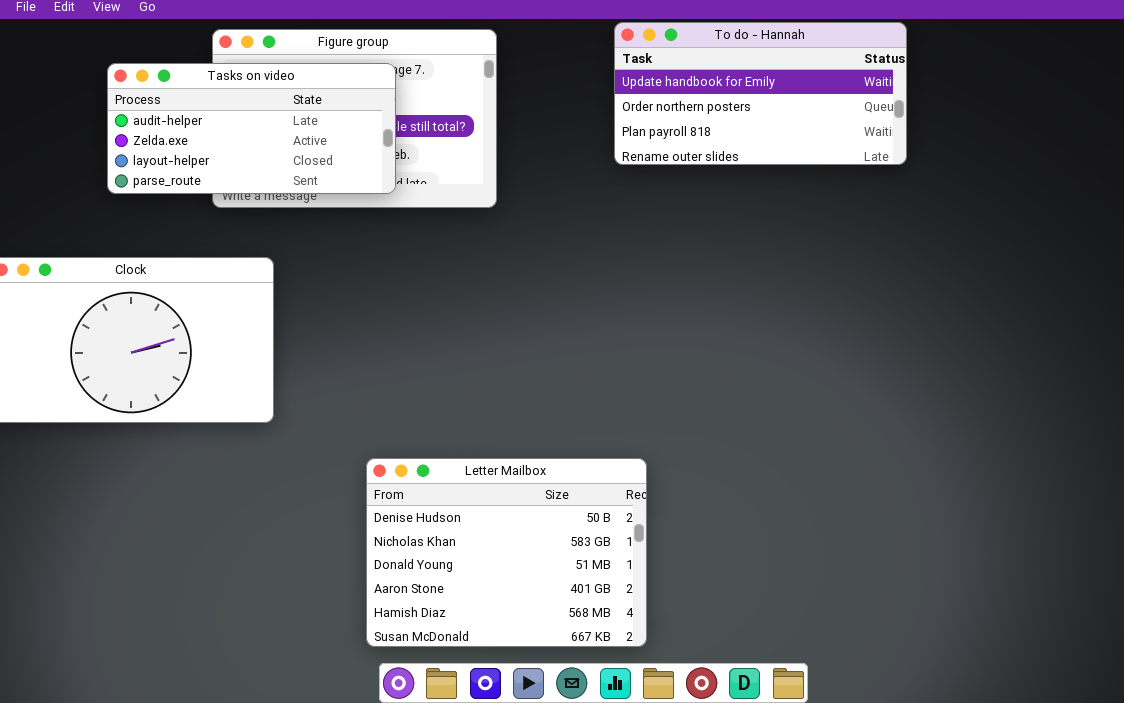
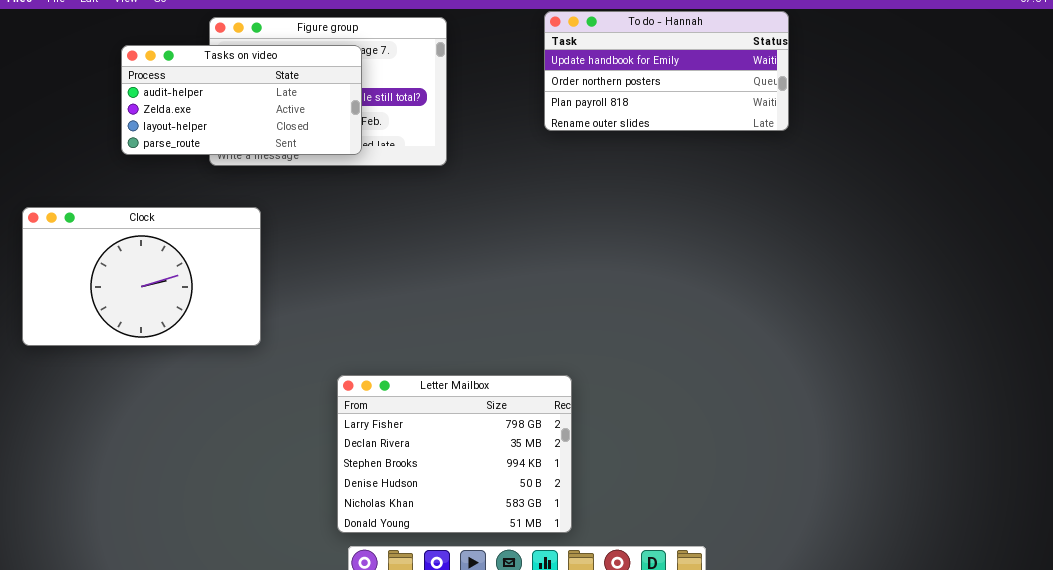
Letter Mailbox: [366,458,647,647] -> [337,375,572,533], scrolled up 3 rows

